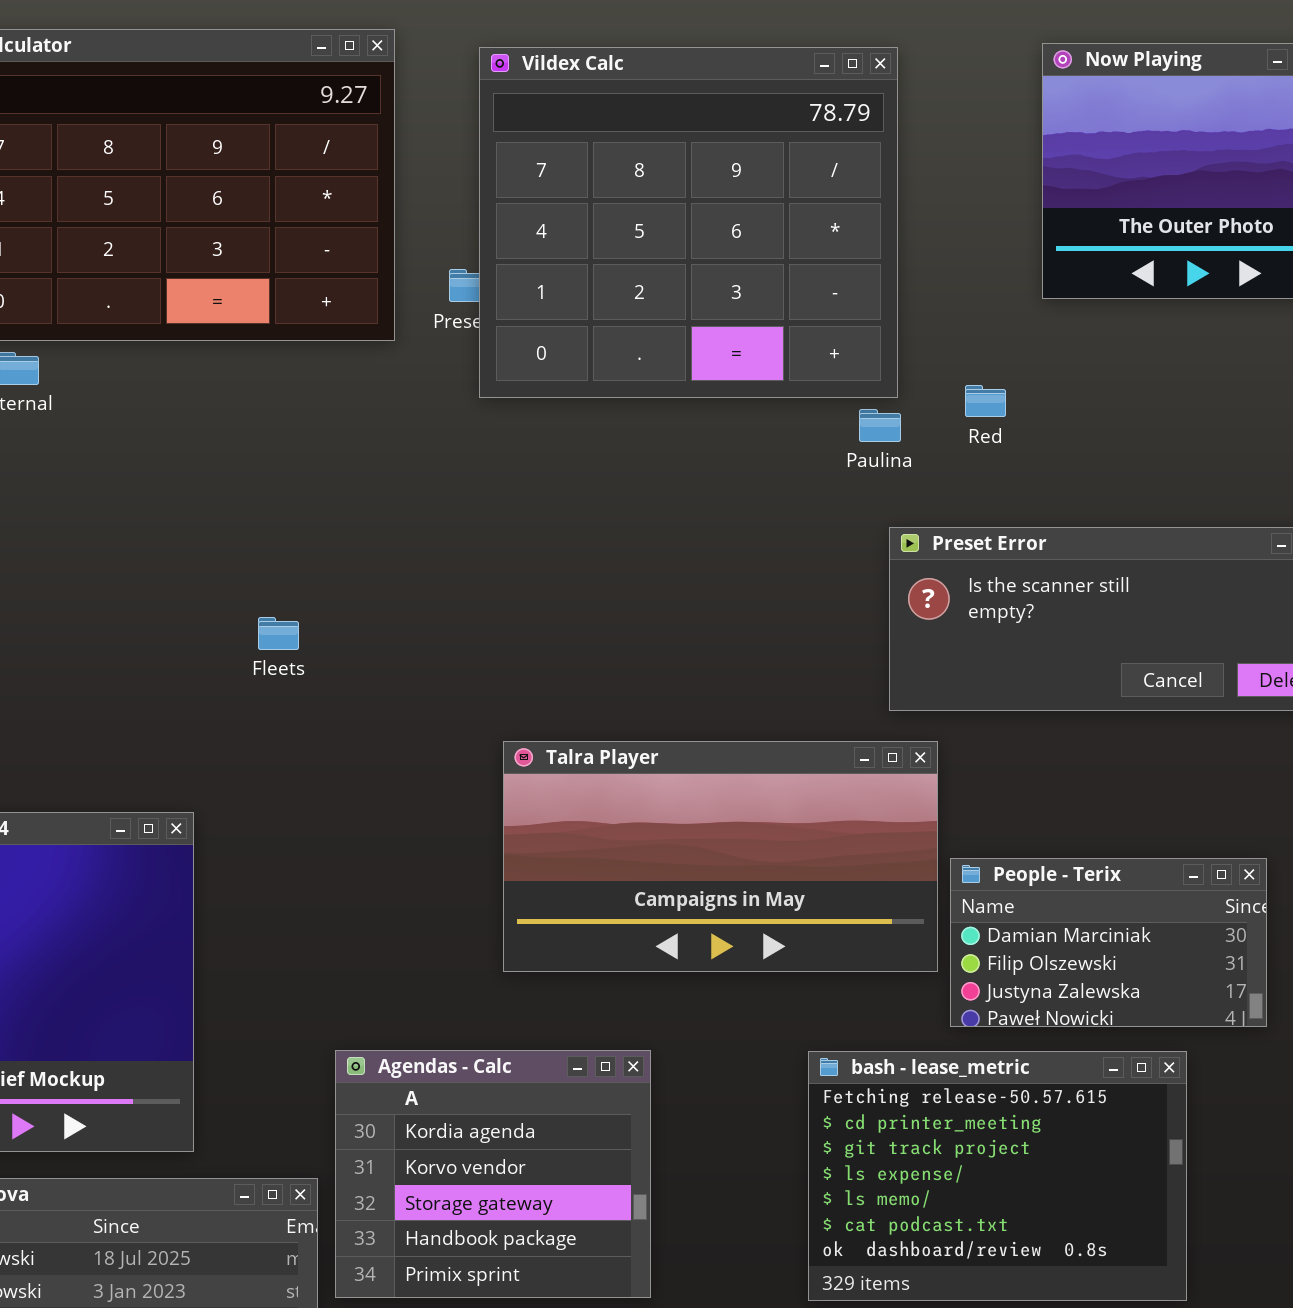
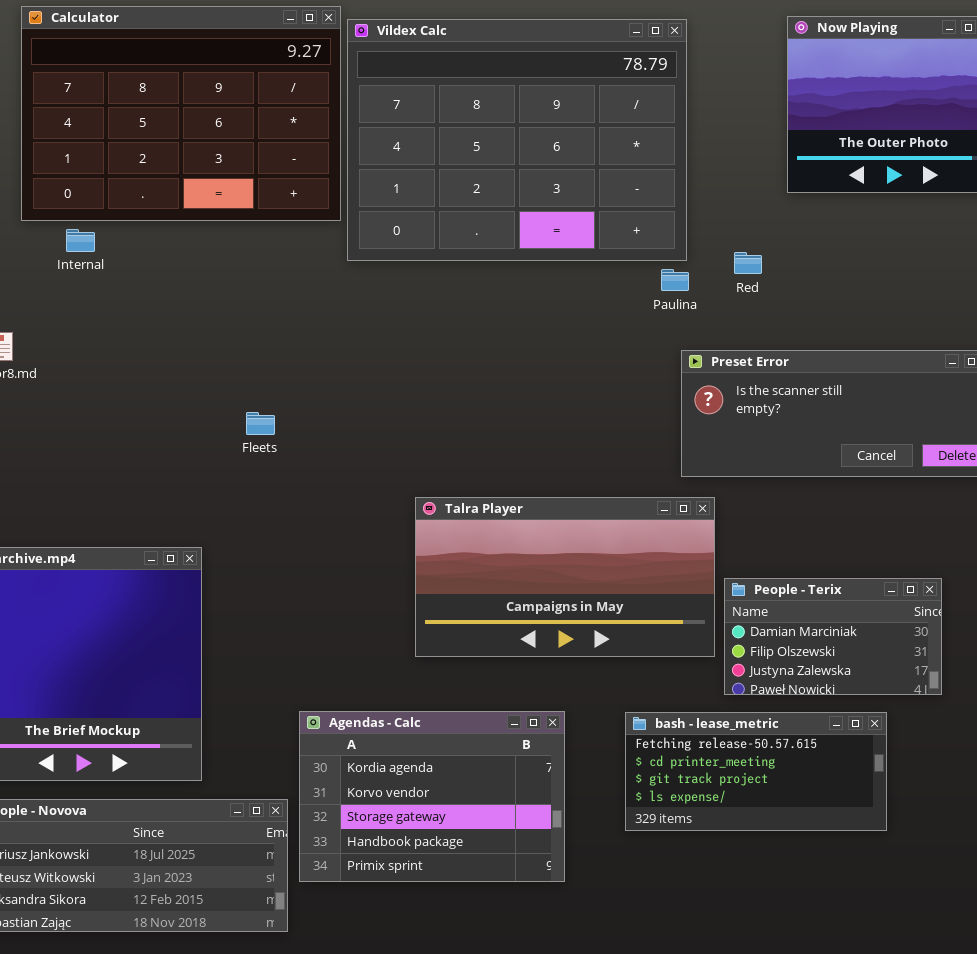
Vildex Calc: [479,47,898,398] -> [347,19,687,261], resized
Agendas - Calc: [335,1050,651,1298] -> [299,711,565,882], resized
bash - lease_metric: [808,1051,1187,1301] -> [625,712,887,831], resized

